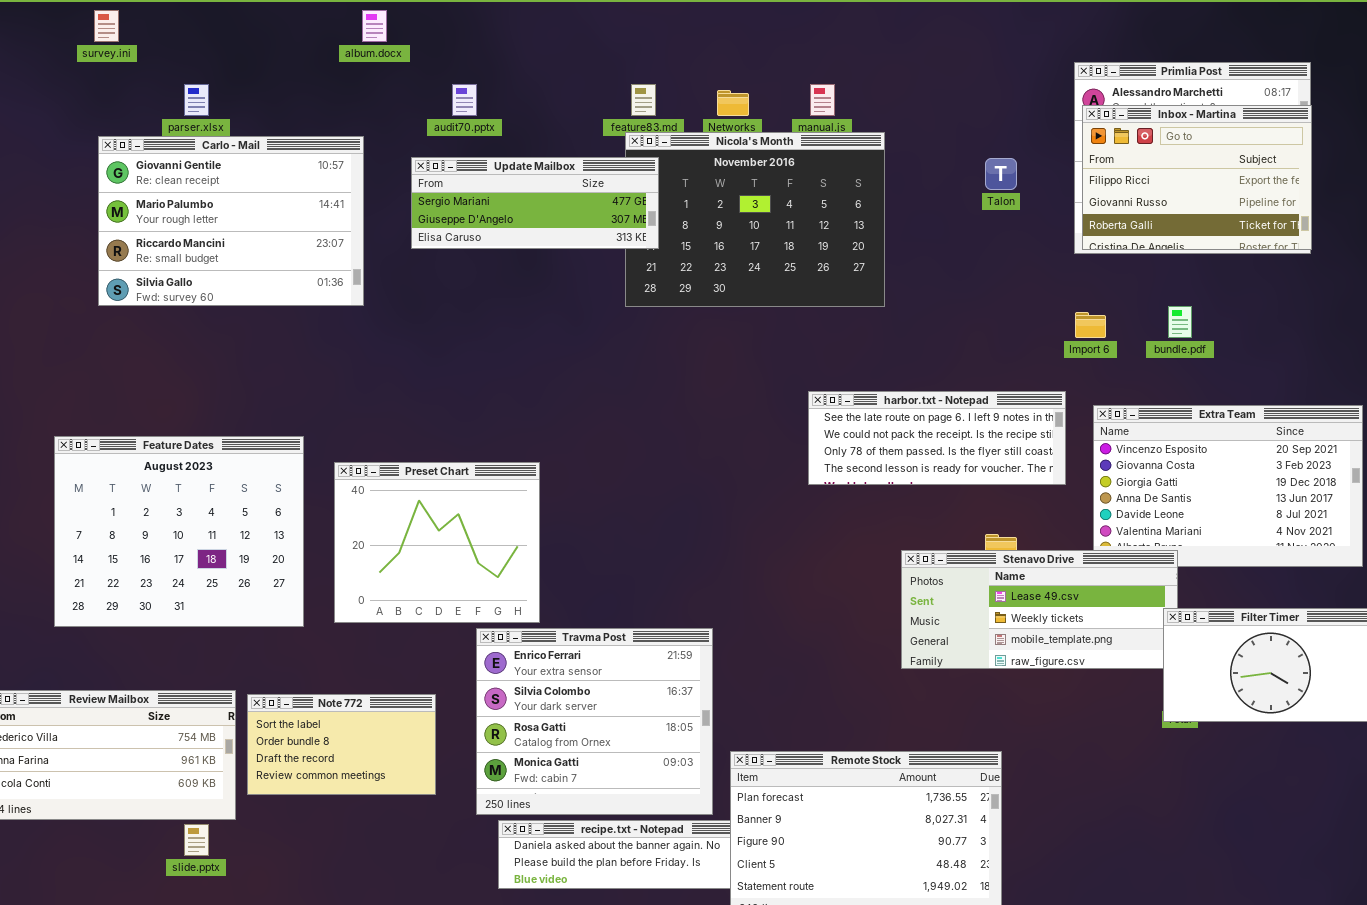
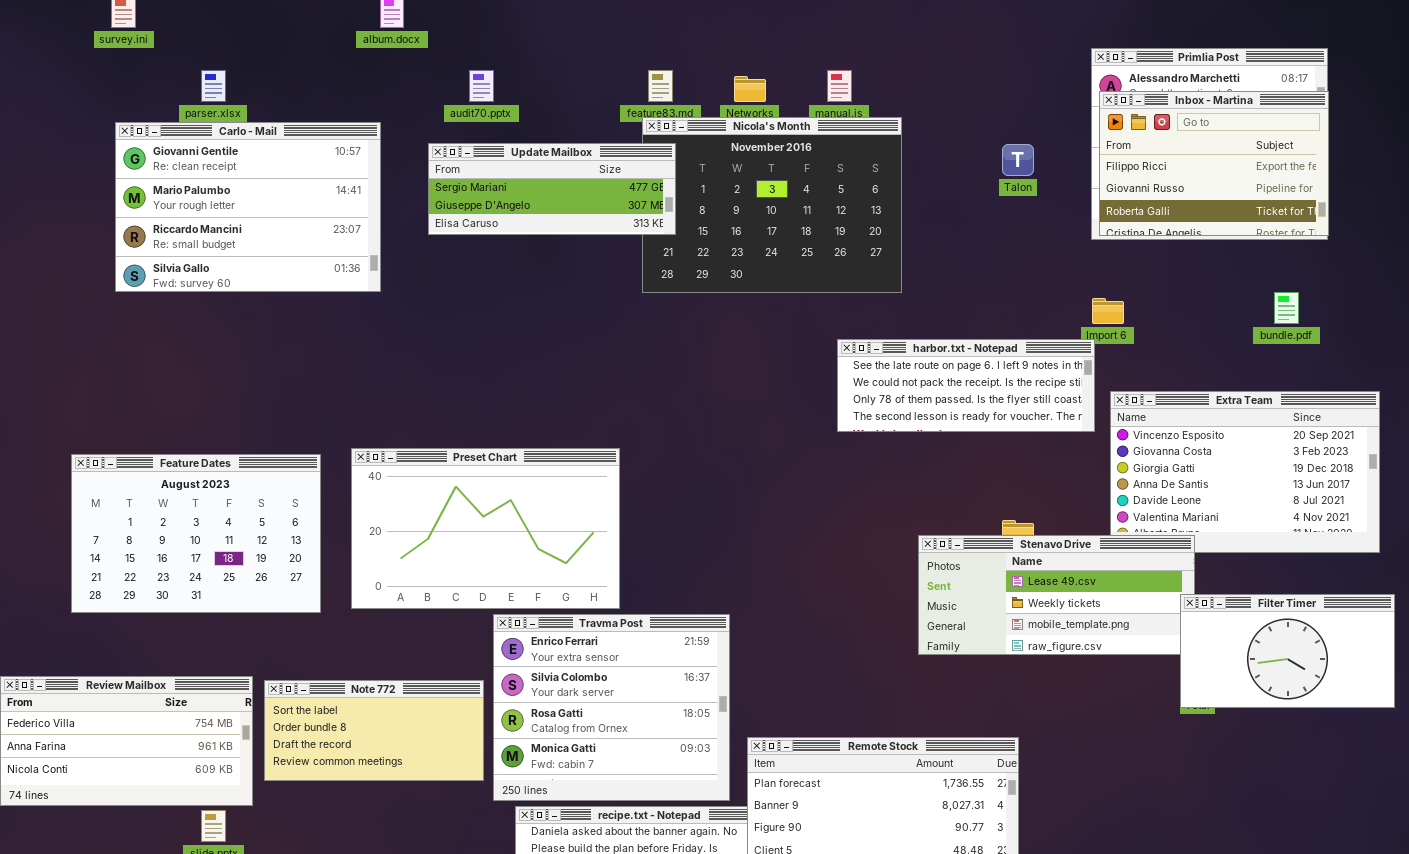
bundle.pdf: [1168,306,1192,338] -> [1274,292,1299,324], moved
harbor.txt - Notepad: [808,391,1066,485] -> [837,339,1095,432], moved
Feature Dates: [54,436,304,627] -> [71,454,321,613], resized
Preset Chart: [334,462,540,623] -> [351,448,620,609], resized
Note 772: [247,694,436,795] -> [264,680,484,781], resized

